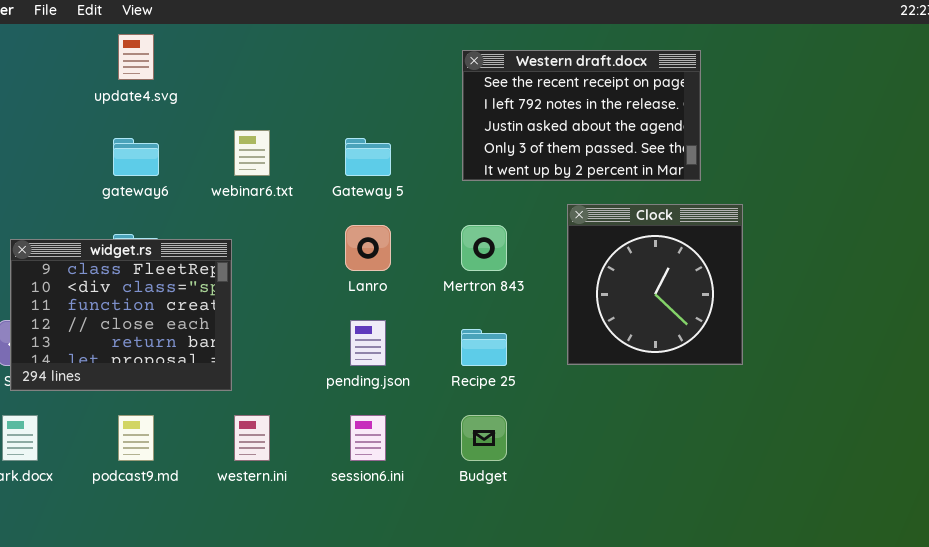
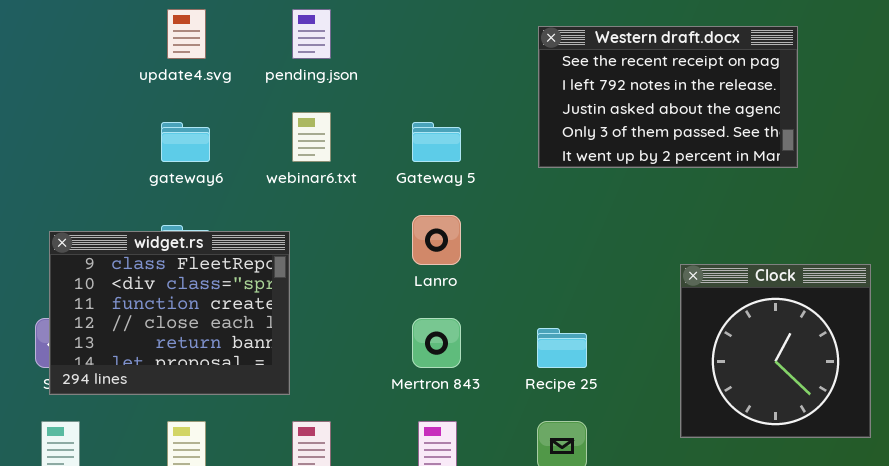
Clock: [567,204,743,365] -> [680,264,871,438], moved
Mertron 843: [461,225,507,271] -> [412,318,461,368], moved
pending.json: [350,320,386,366] -> [292,9,331,59], moved

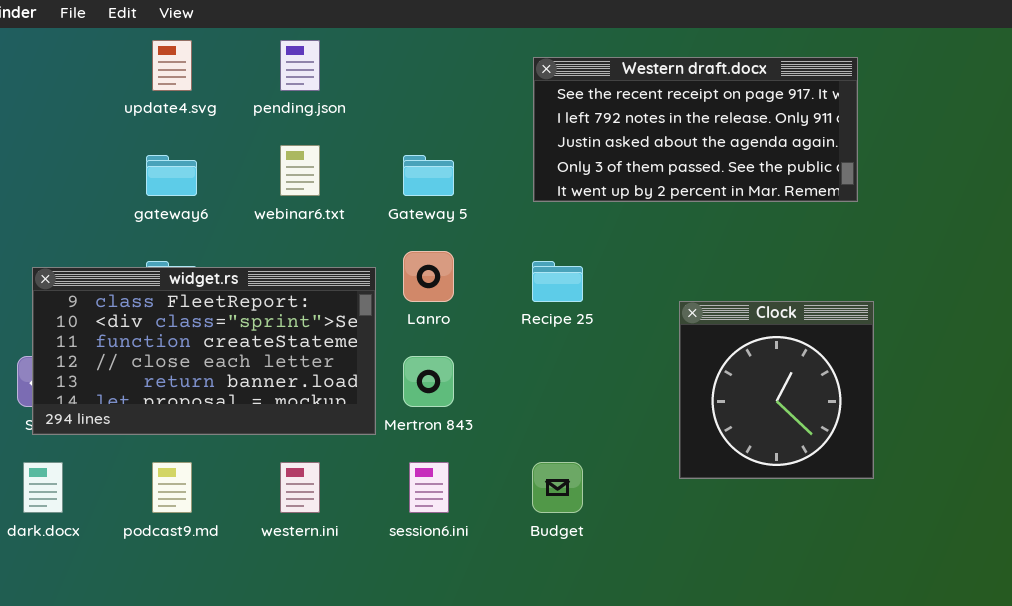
Western draft.docx: [538,26,798,168] -> [533,57,858,202], resized
widget.rs: [49,231,290,395] -> [32,267,376,435], resized
Recipe 25: [537,328,587,368] -> [532,261,583,302], moved

